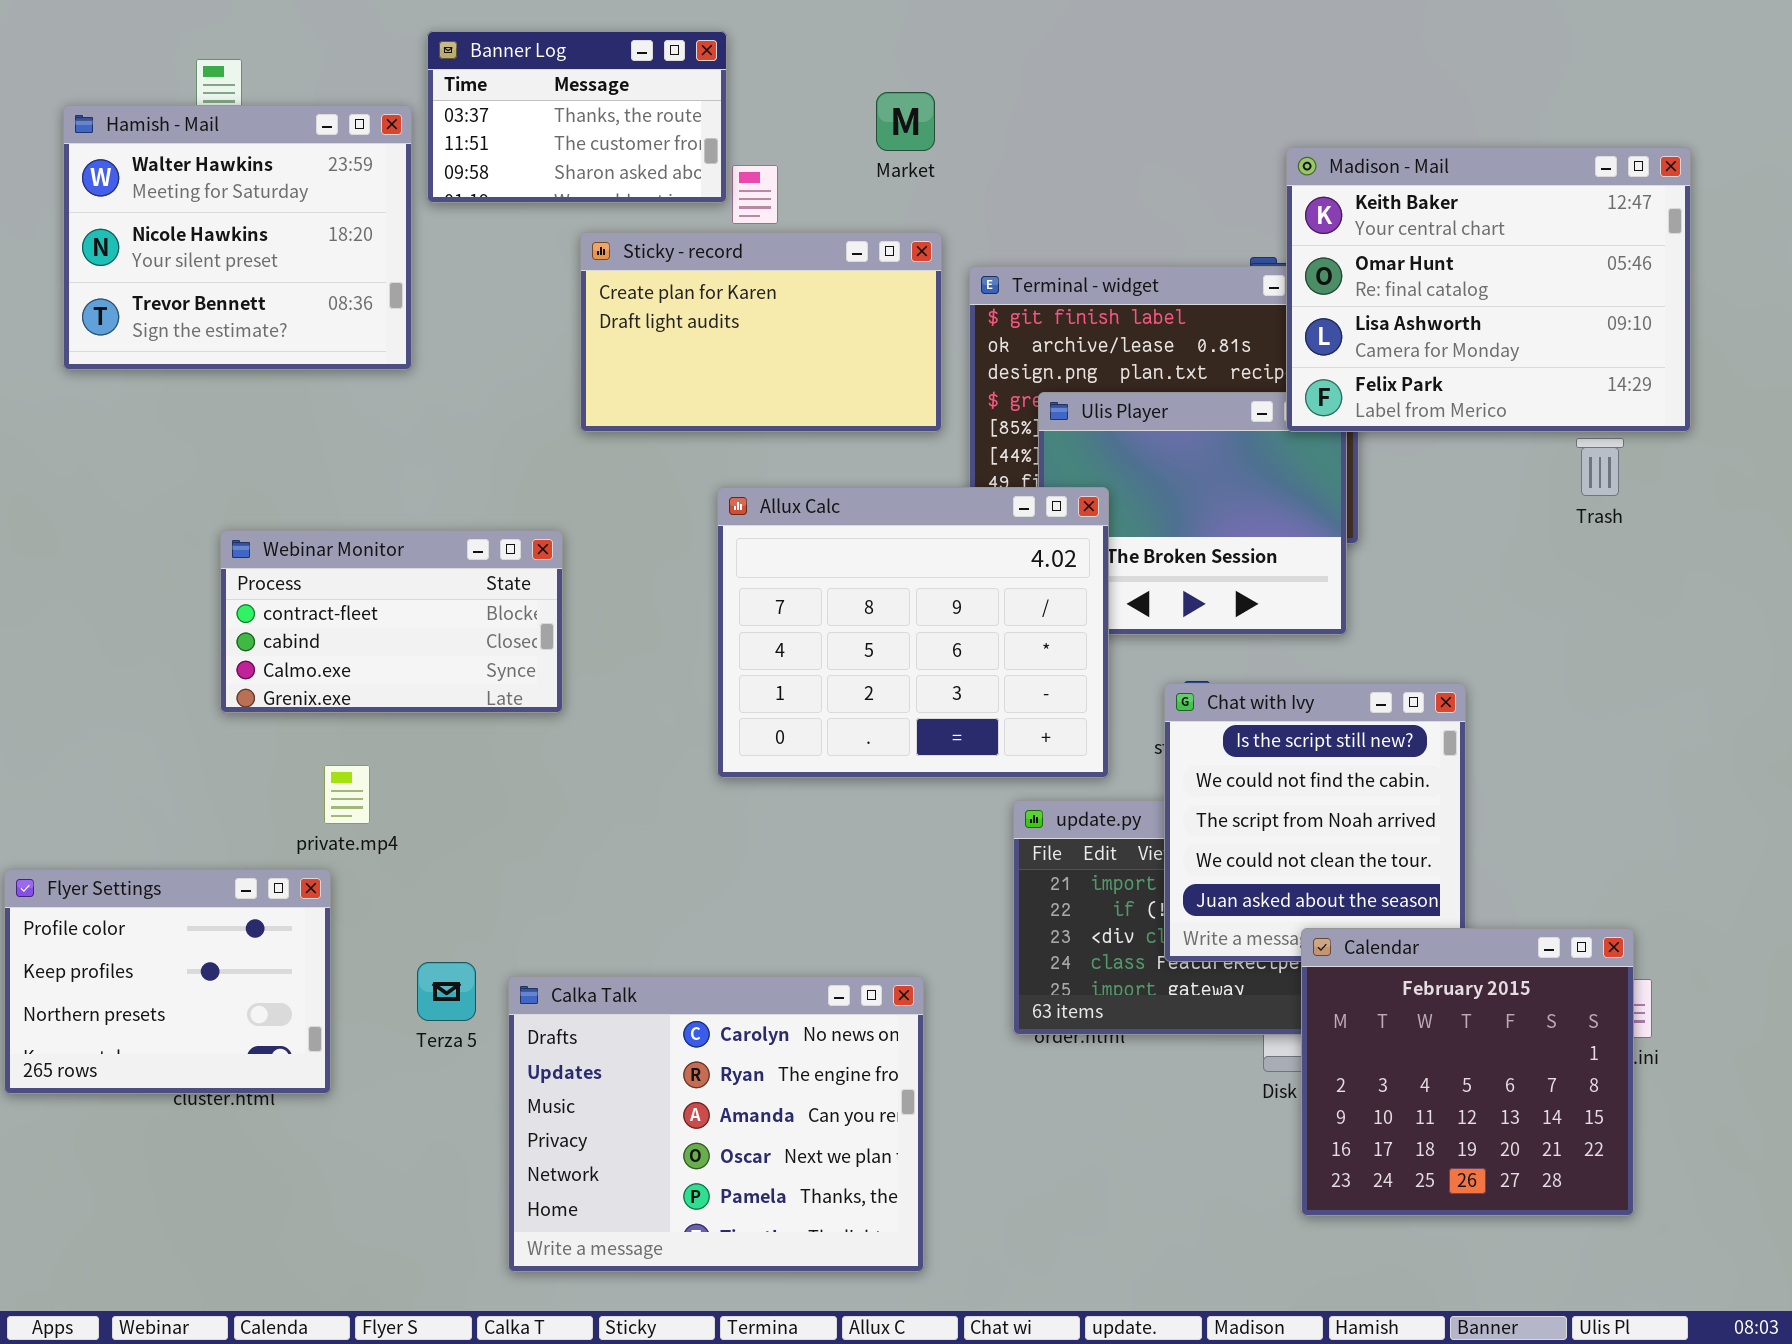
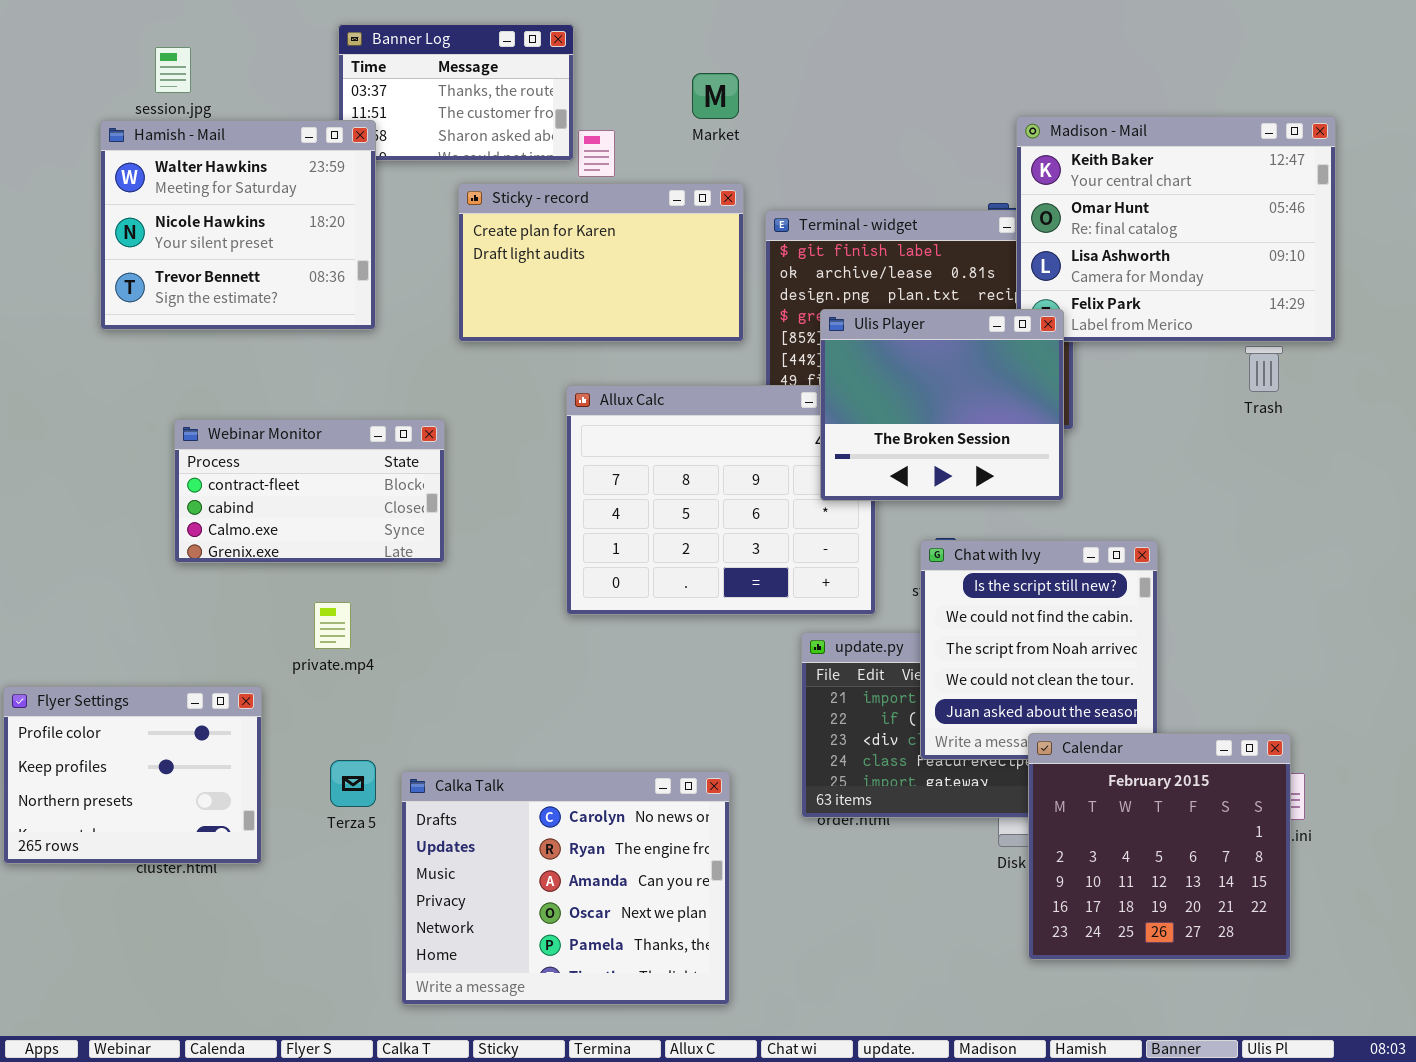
Hamish - Mail: [63,105,412,370] -> [100,120,376,330], moved
Ulis Player: [1038,392,1347,635] -> [820,309,1064,501], raised
private.mp4: [324,765,370,824] -> [314,602,351,649], moved

